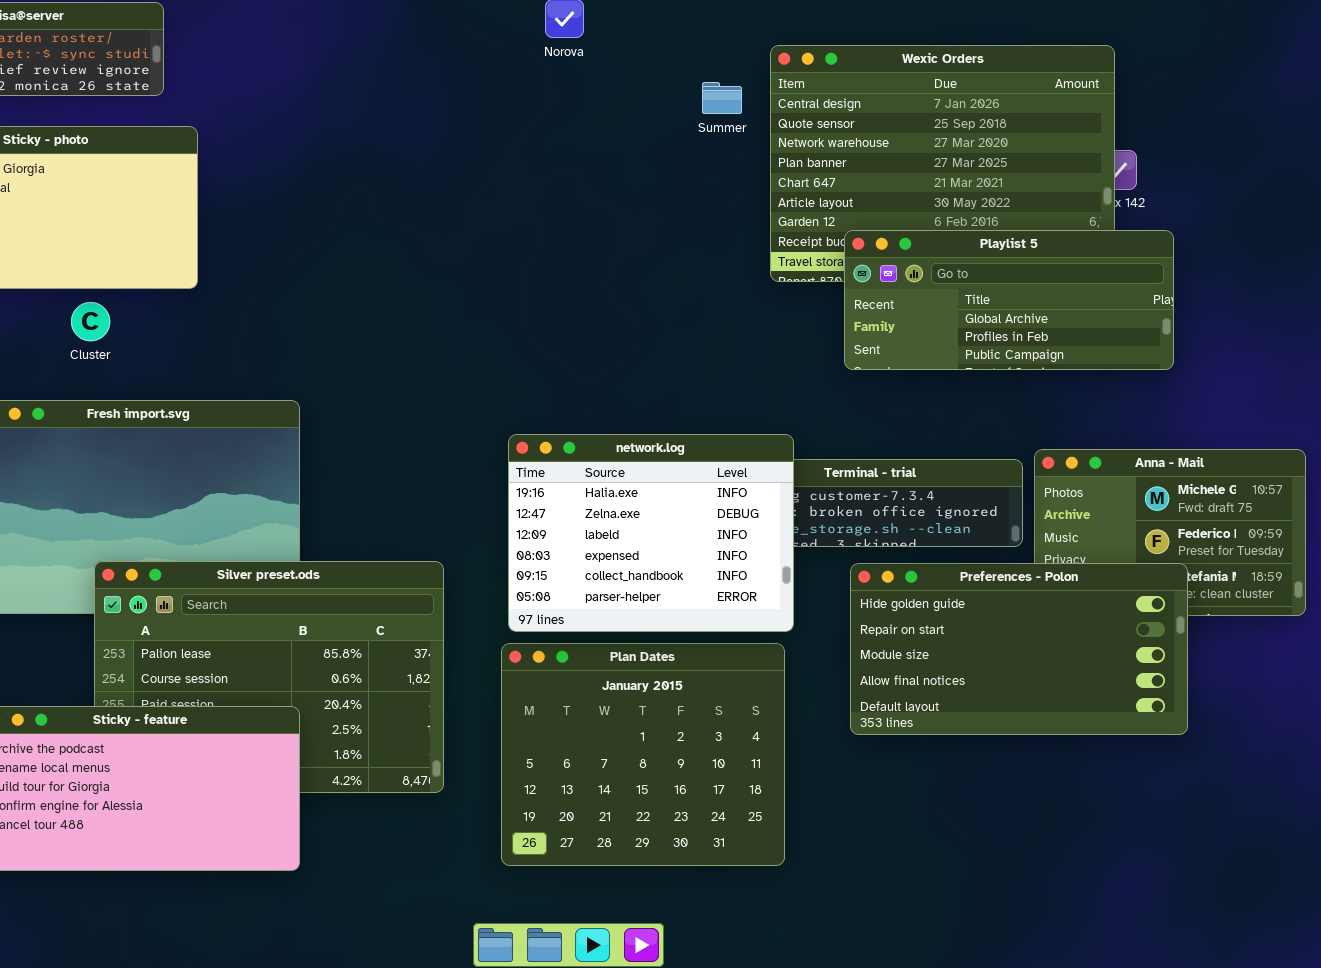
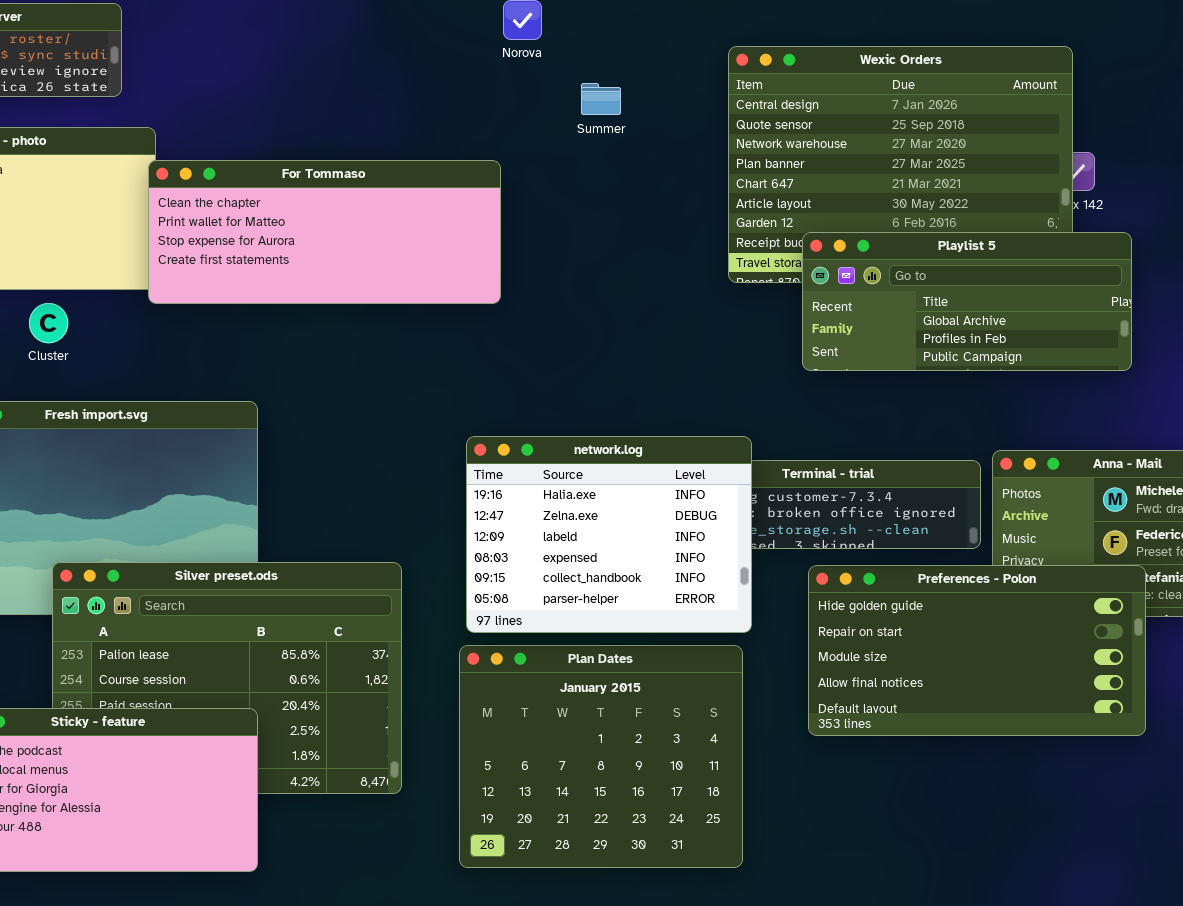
Summer: [702,82,742,114] -> [581,83,621,115], moved
For Tommaso: none -> [148,160,501,304], opened

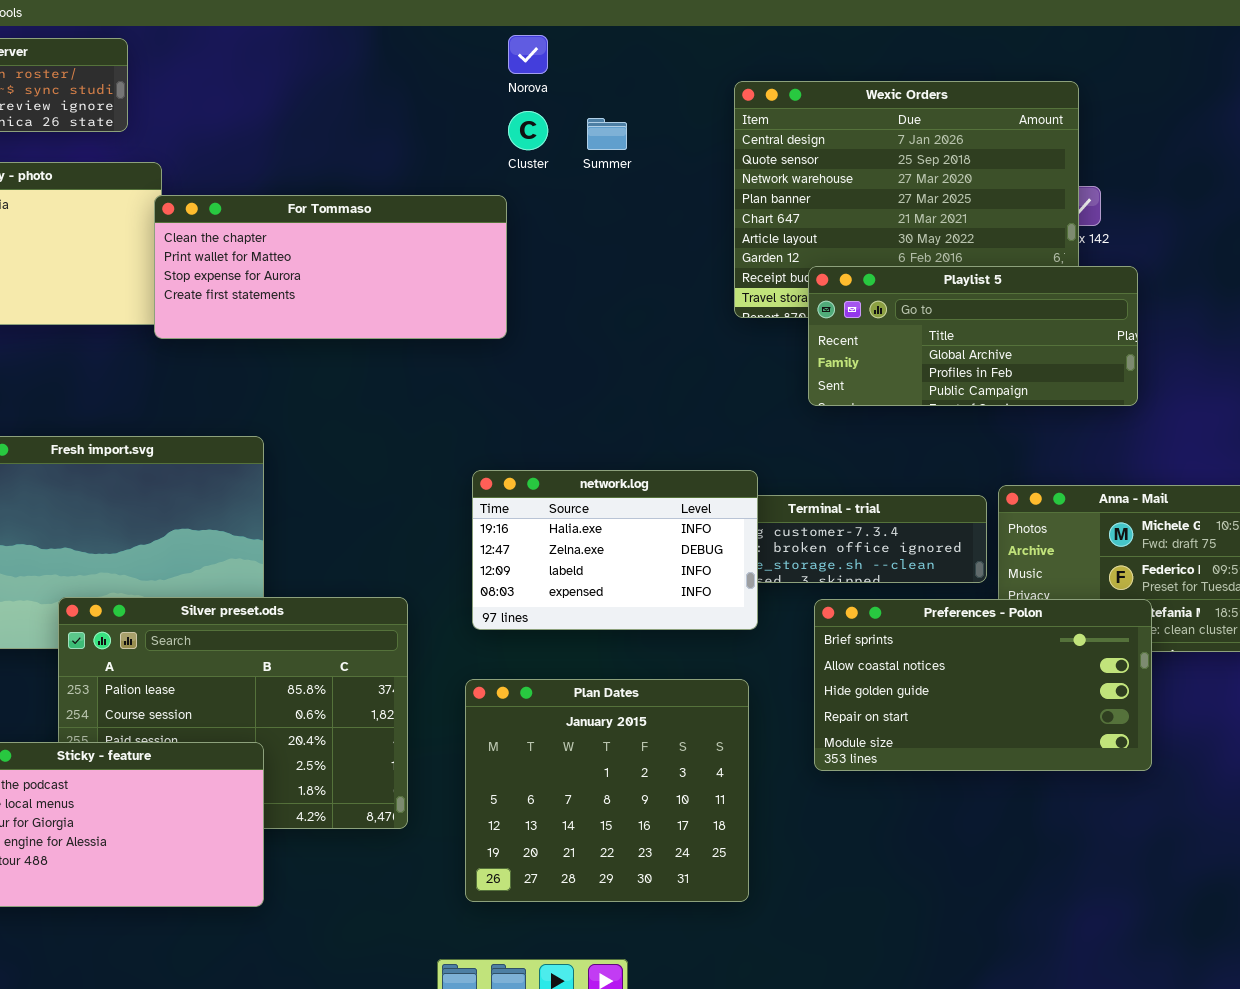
Cluster: [29,303,68,343] -> [508,111,548,150], moved
network.log: [466,436,752,633] -> [472,470,758,630], resized
Preferences - Polon: [808,565,1146,736] -> [814,599,1152,771], scrolled up 2 rows

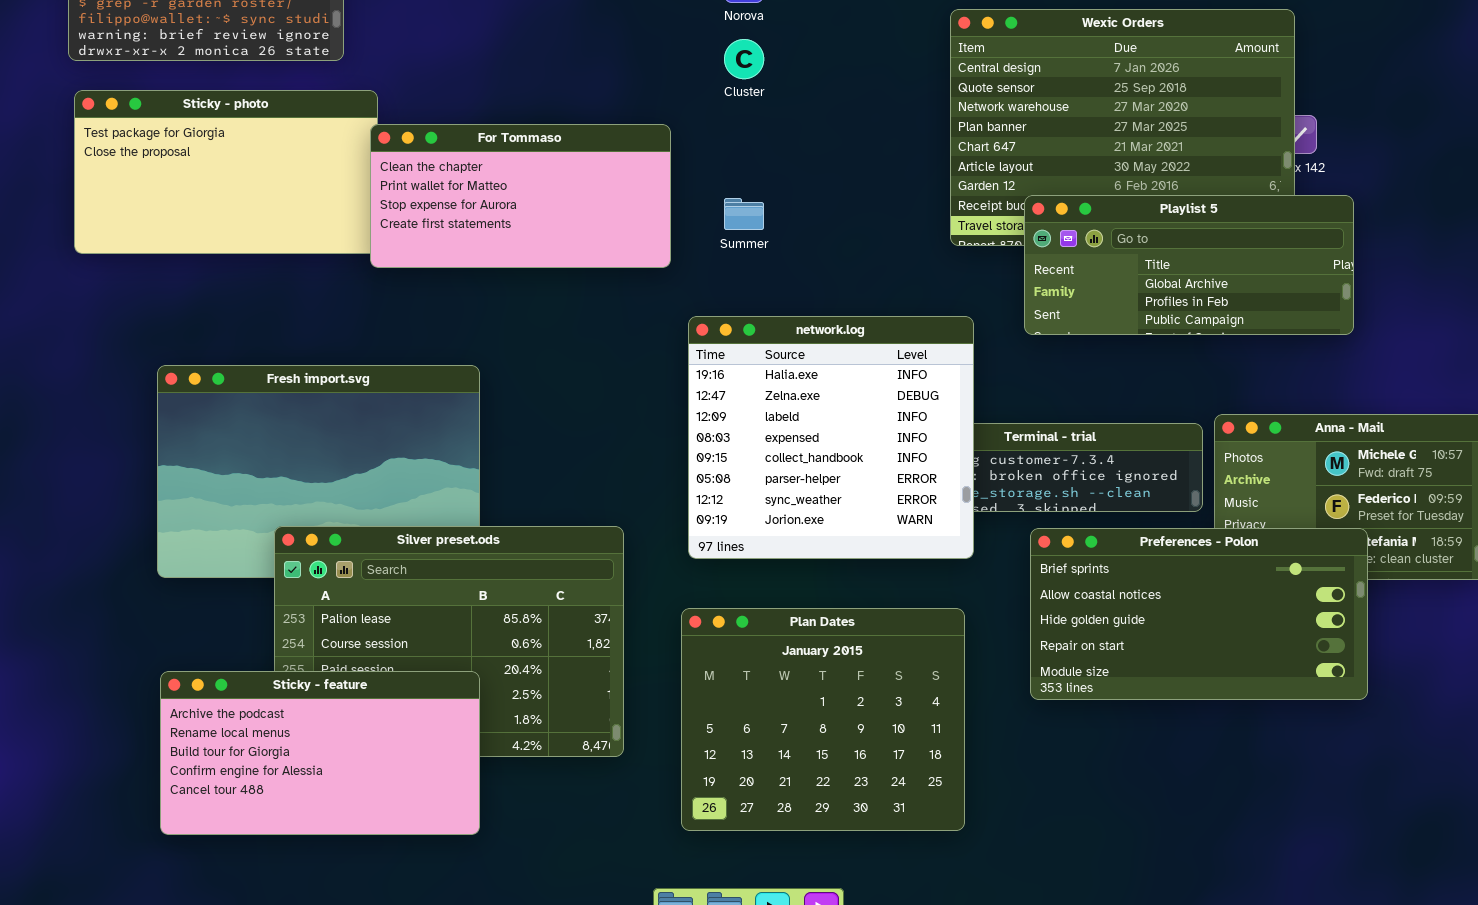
Summer: [587,118,627,150] -> [724,198,764,230], moved
For Tommaso: [154,195,507,339] -> [370,124,671,268], resized
network.log: [472,470,758,630] -> [688,316,974,559], resized

